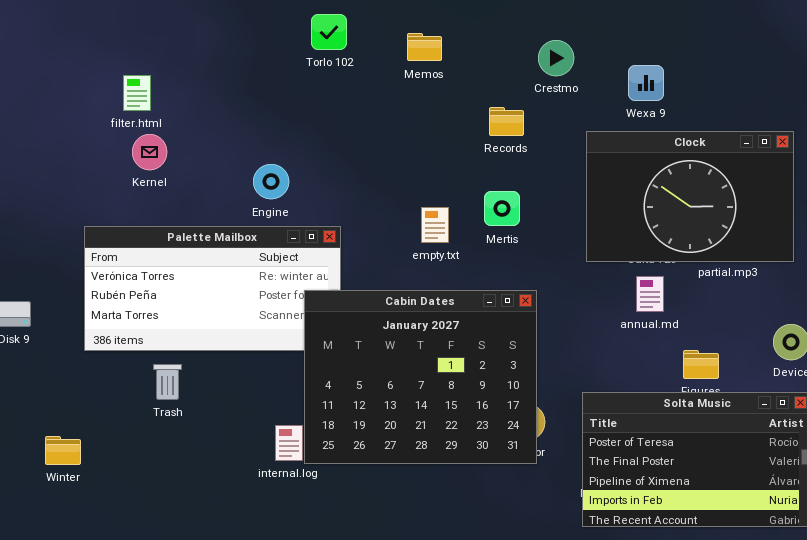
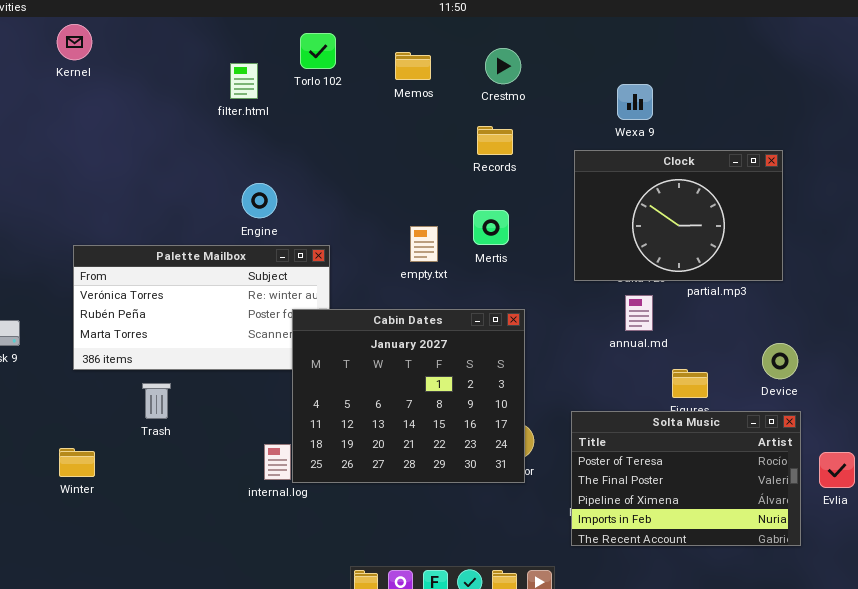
Crestmo: [538,40,574,76] -> [485,48,521,84], moved
filter.html: [123,75,151,111] -> [230,63,258,99], moved
Kernel: [132,134,167,170] -> [57,24,92,60], moved
Winter: [45,436,81,465] -> [59,448,95,477], moved

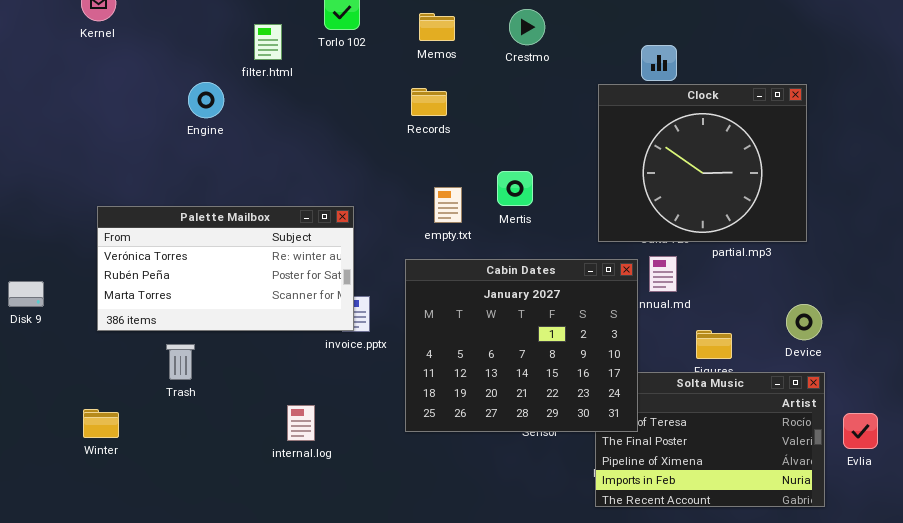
Records: [477,126,513,155] -> [411,88,447,116], moved
Clock: [574,150,783,281] -> [598,84,807,242], resized
Engine: [242,183,277,218] -> [188,82,224,118], moved
Cabin Dates: [292,309,525,483] -> [405,259,638,432], moved

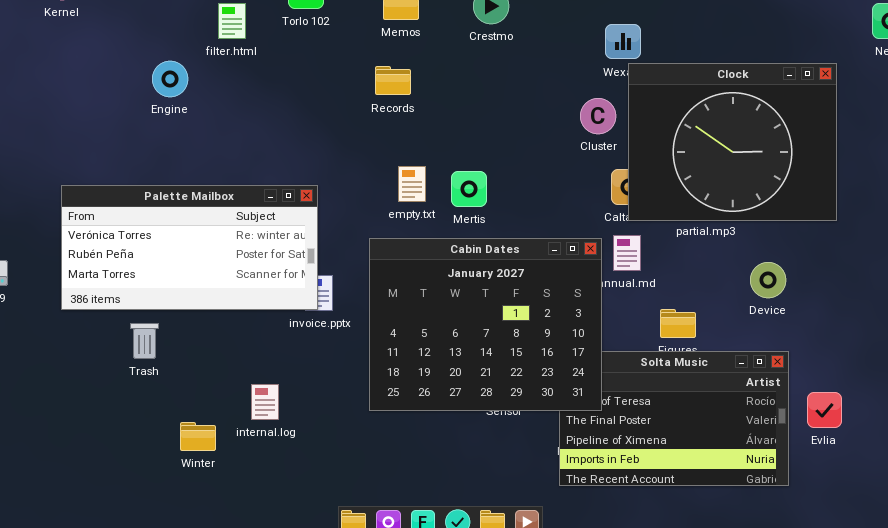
Clock: [598,84,807,242] -> [628,63,837,221], moved
Mertis: [497,171,533,206] -> [451,171,487,207], moved
Device: [786,304,822,340] -> [750,262,786,298], moved
Winter: [83,409,119,438] -> [180,422,216,451], moved

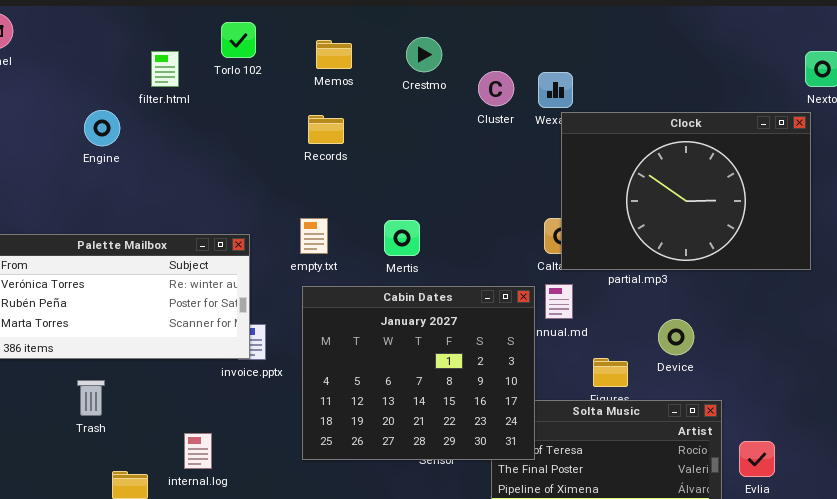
Clock: [628,63,837,221] -> [561,112,811,270], resized
Cluster: [580,98,616,134] -> [478,71,514,106], moved
empty.txt: [398,166,426,202] -> [300,218,328,254], moved
Device: [750,262,786,298] -> [658,319,694,355], moved
Trash: [130,323,159,359] -> [77,380,105,416], moved

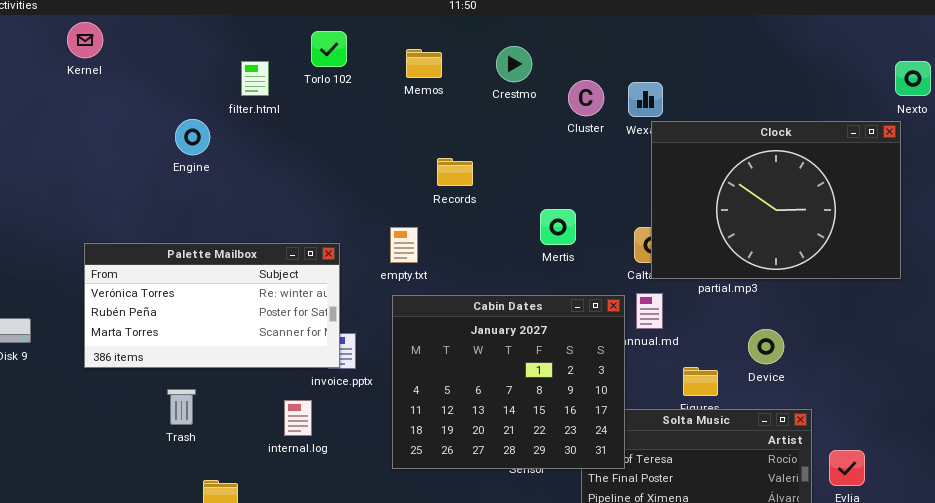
Records: [308,115,344,144] -> [437,158,473,186], moved
Mertis: [384,220,420,256] -> [540,209,576,245], moved
internal.log: [184,433,212,469] -> [284,400,312,436], moved

